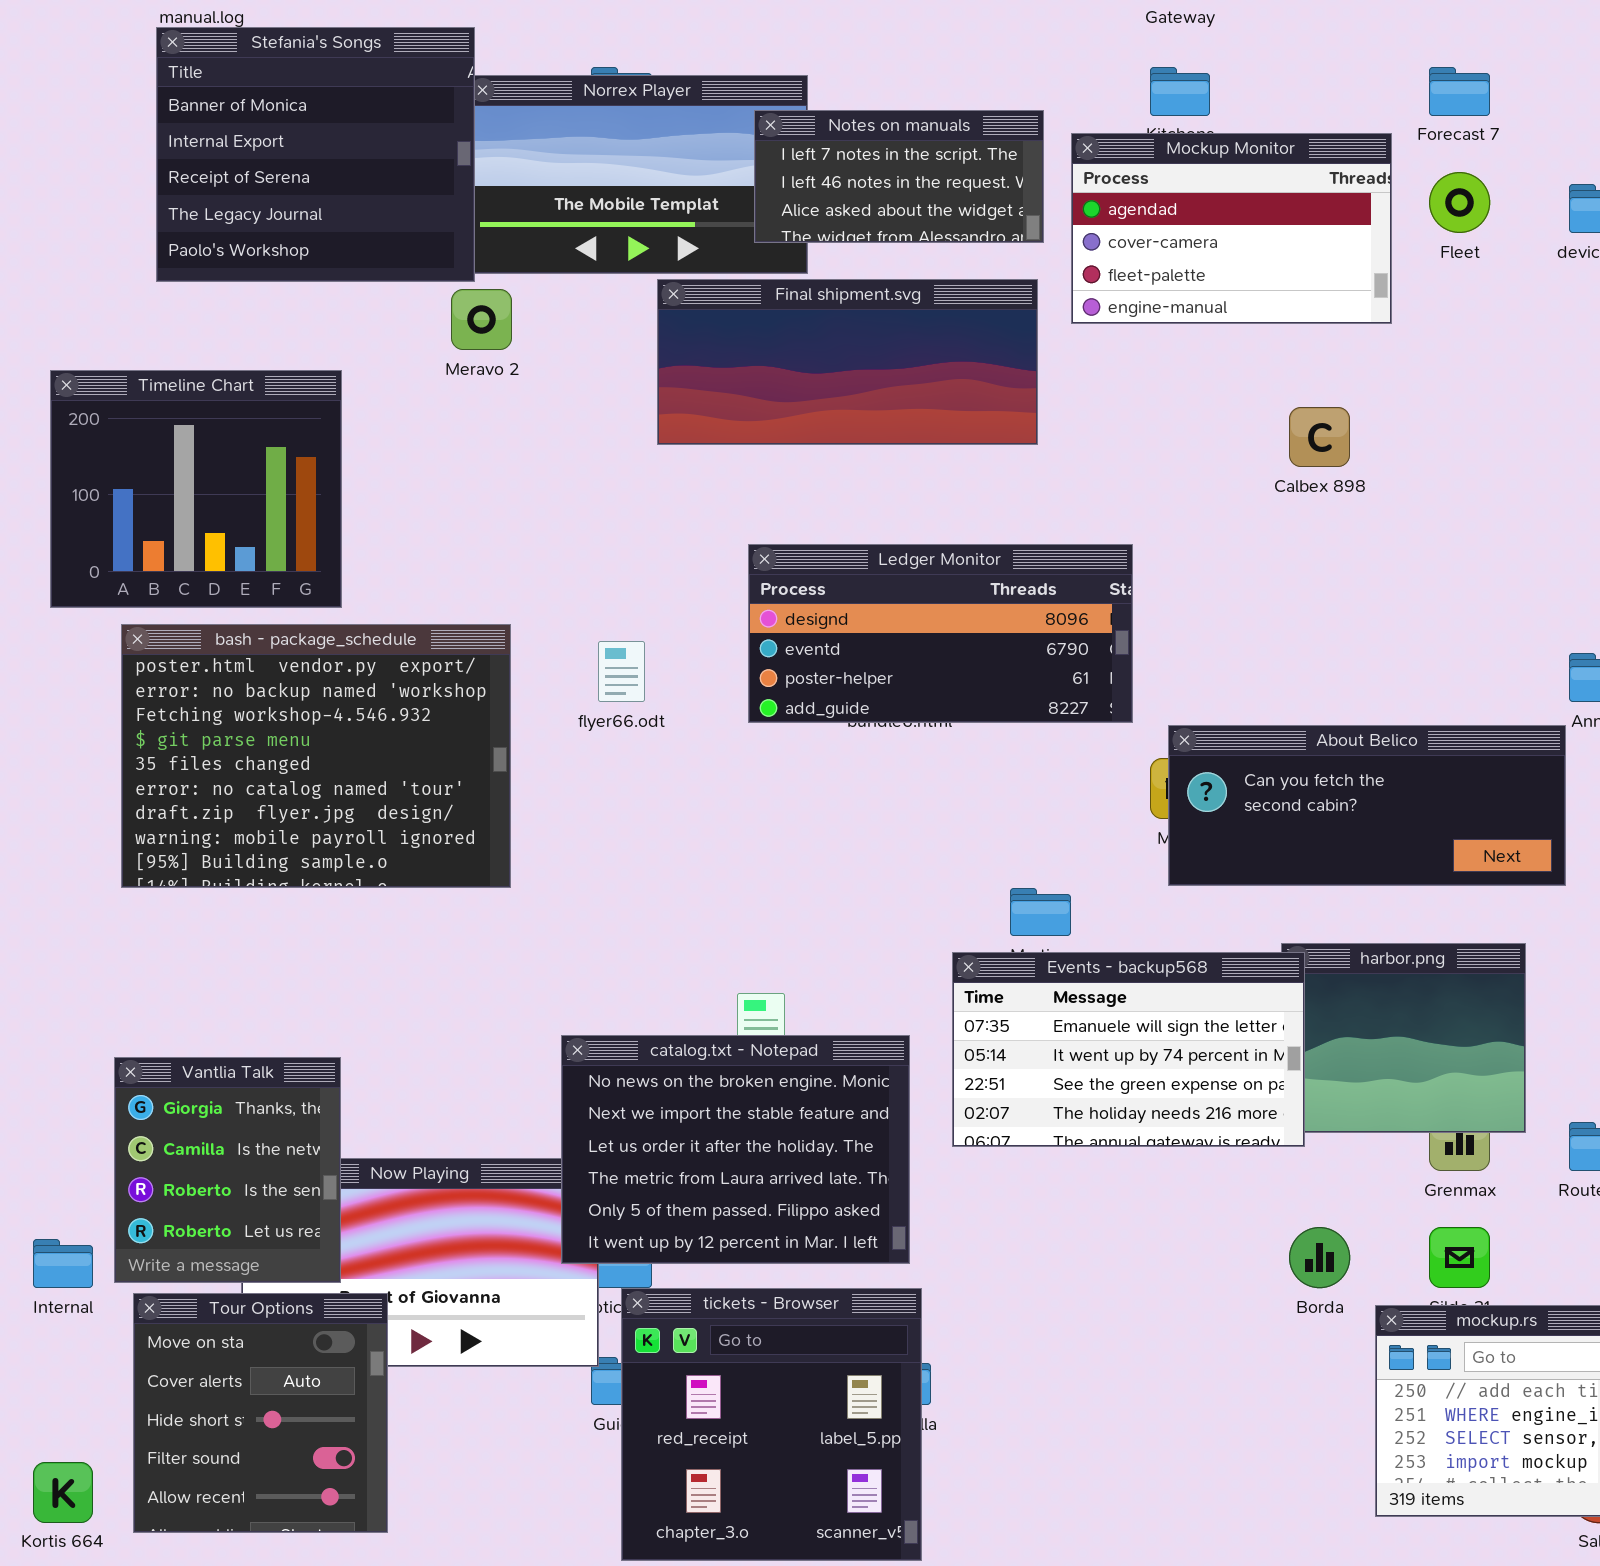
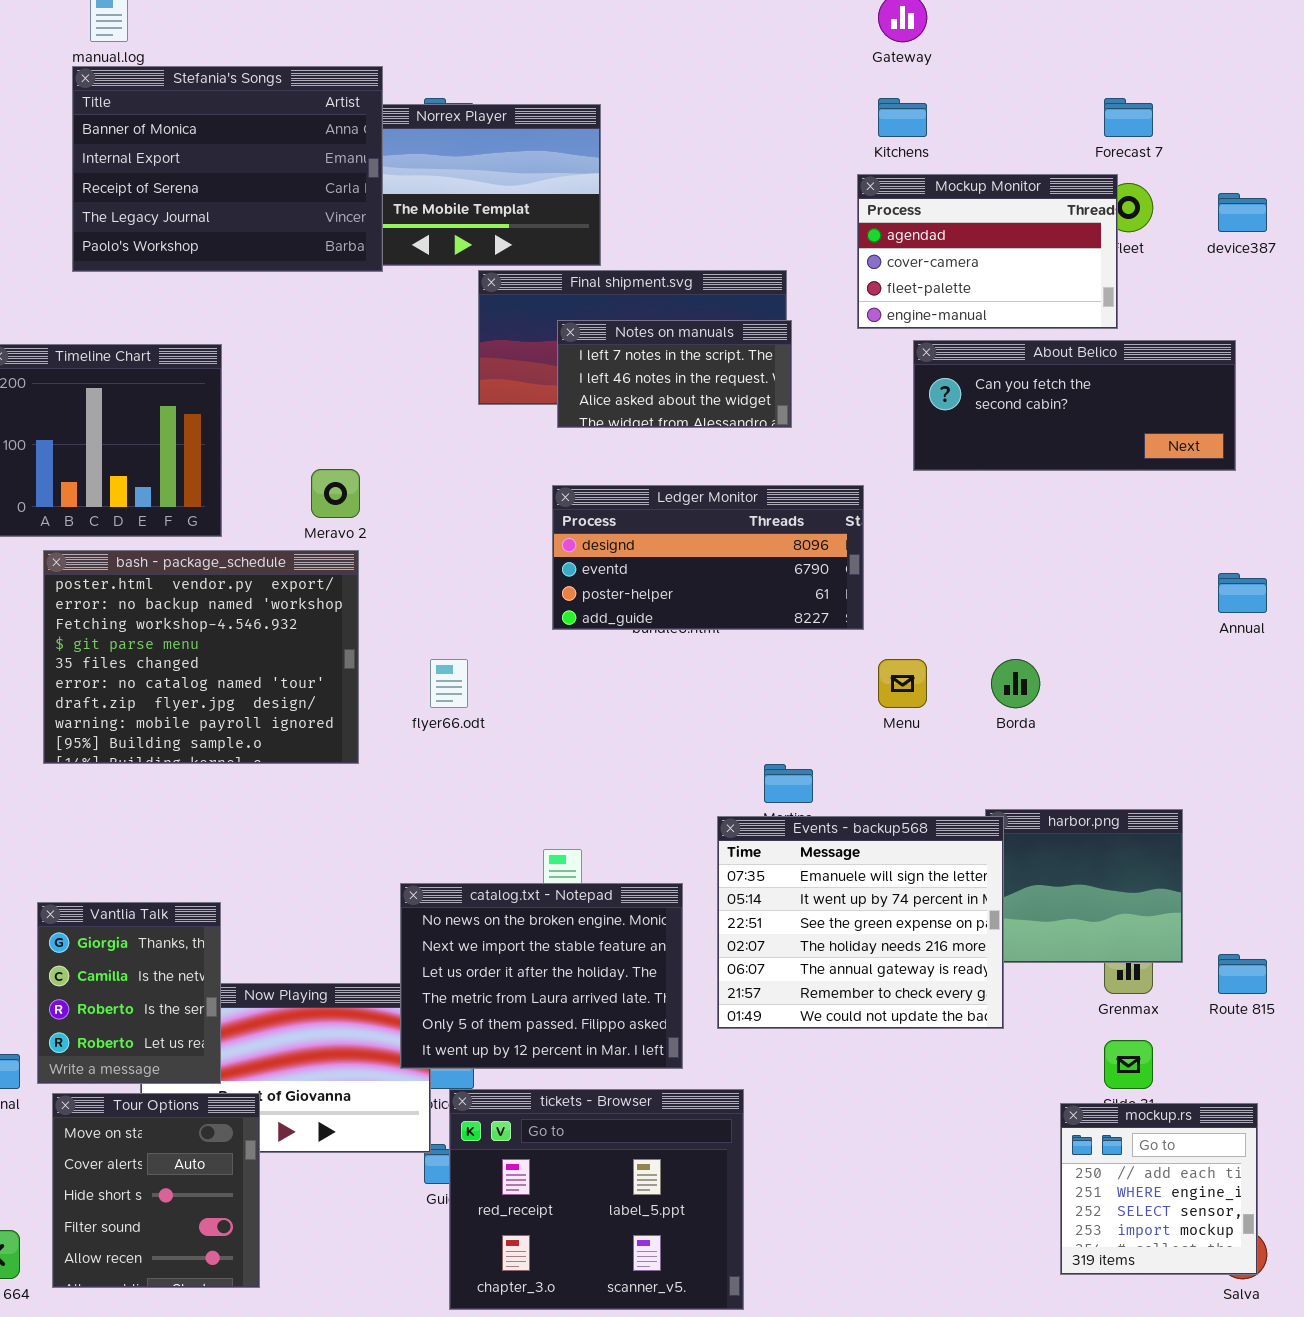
Stefania's Songs: [156,27,475,282] -> [72,66,383,272], resized
Notes on manuals: [754,110,1044,243] -> [557,320,792,428], moved
Mockup Monitor: [1071,133,1392,324] -> [857,174,1118,329], moved
Meravo 2: [451,289,512,350] -> [311,469,360,518], moved
flyer66.odt: [598,641,645,702] -> [430,659,468,708], moved
About Belico: [1168,725,1566,886] -> [913,340,1236,471], moved
Events - backup568: [952,952,1305,1147] -> [717,816,1004,1029], resized
Borda: [1289,1227,1350,1288] -> [991,659,1040,708], moved
tickets - Browser: [621,1288,922,1561] -> [449,1089,744,1310], resized

